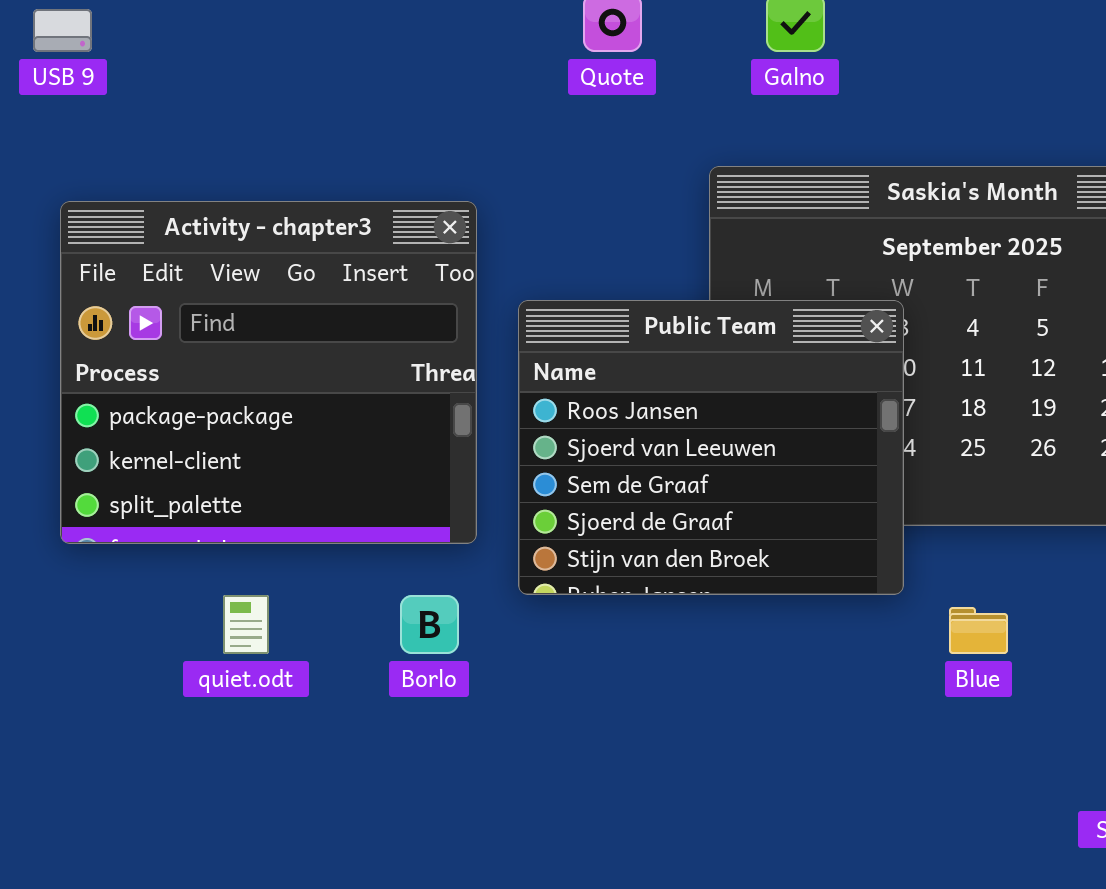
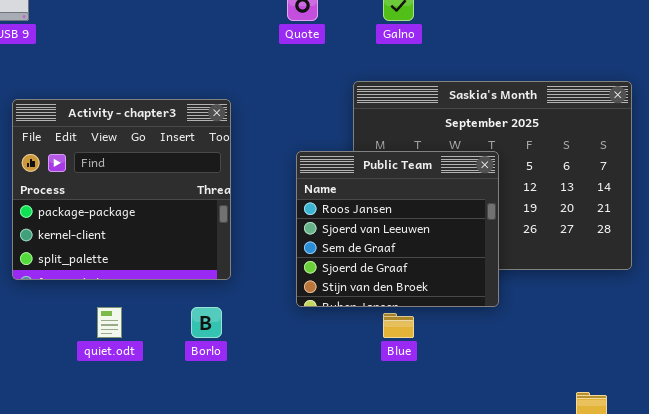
Public Team: [518,300,904,595] -> [296,151,499,307], moved
Blue: [949,607,1008,654] -> [383,313,414,338], moved

